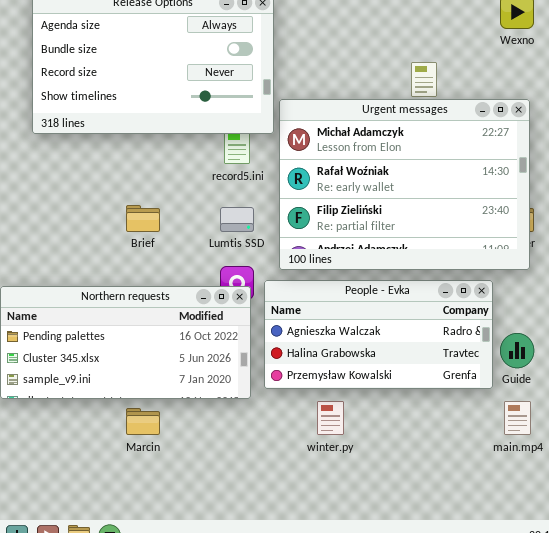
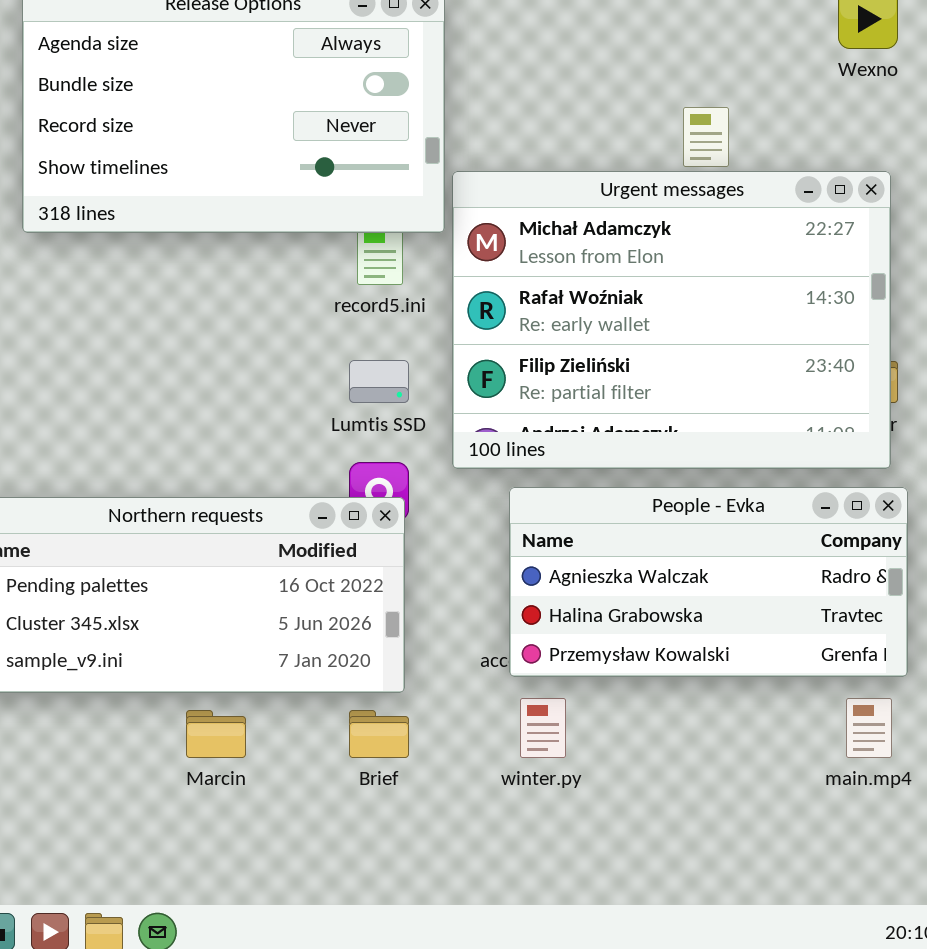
Brief: [126,205,160,232] -> [349,710,409,758], moved
People - Evka: [264,280,493,389] -> [509,487,908,677], moved

